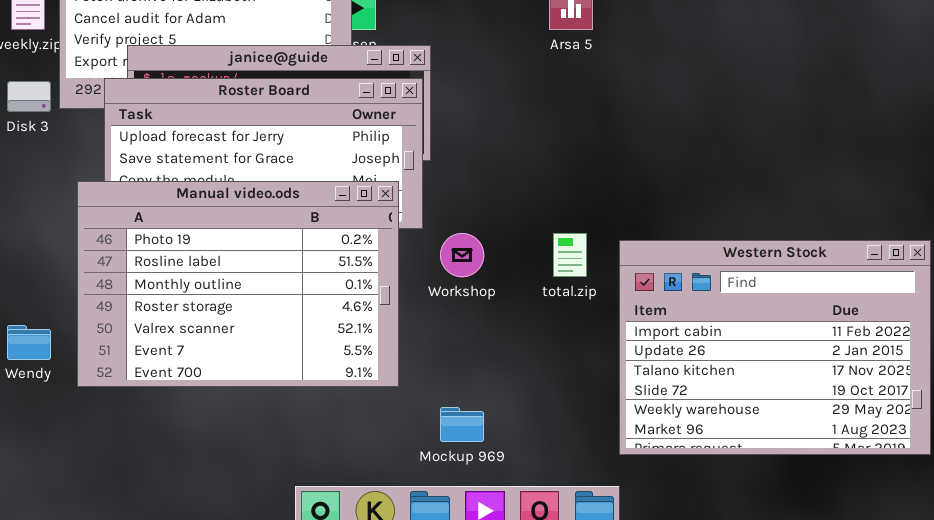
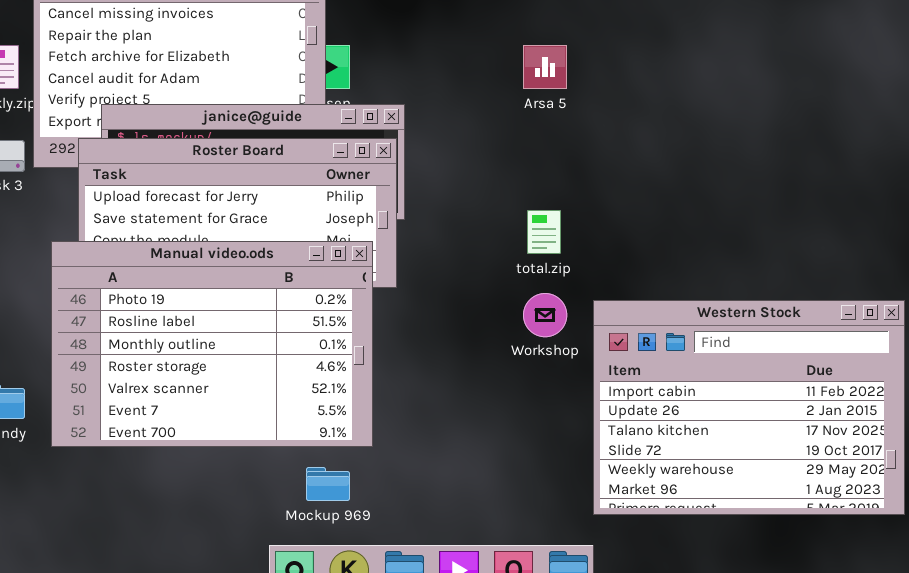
Workshop: [440,233,484,277] -> [523,293,567,337], moved
total.zip: [553,233,587,277] -> [527,210,561,254], moved
Mockup 969: [440,407,484,442] -> [306,467,350,501], moved

